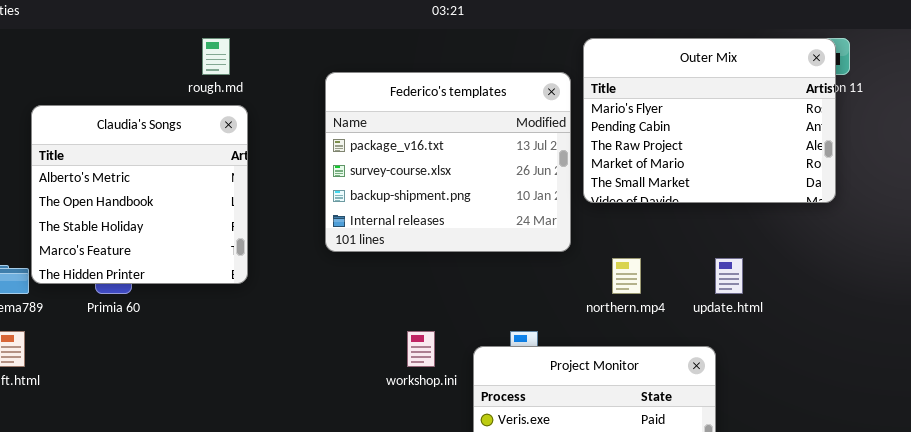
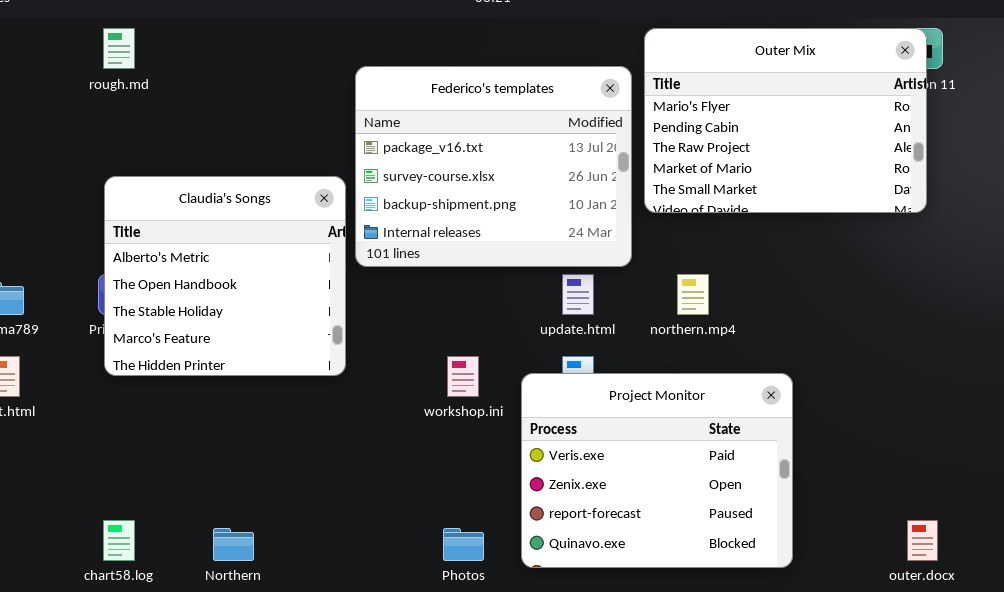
rough.md: [202,38,230,75] -> [103,28,135,69], moved
Claudia's Songs: [31,105,248,284] -> [104,176,346,376], moved
update.html: [715,258,743,294] -> [562,274,594,315], moved

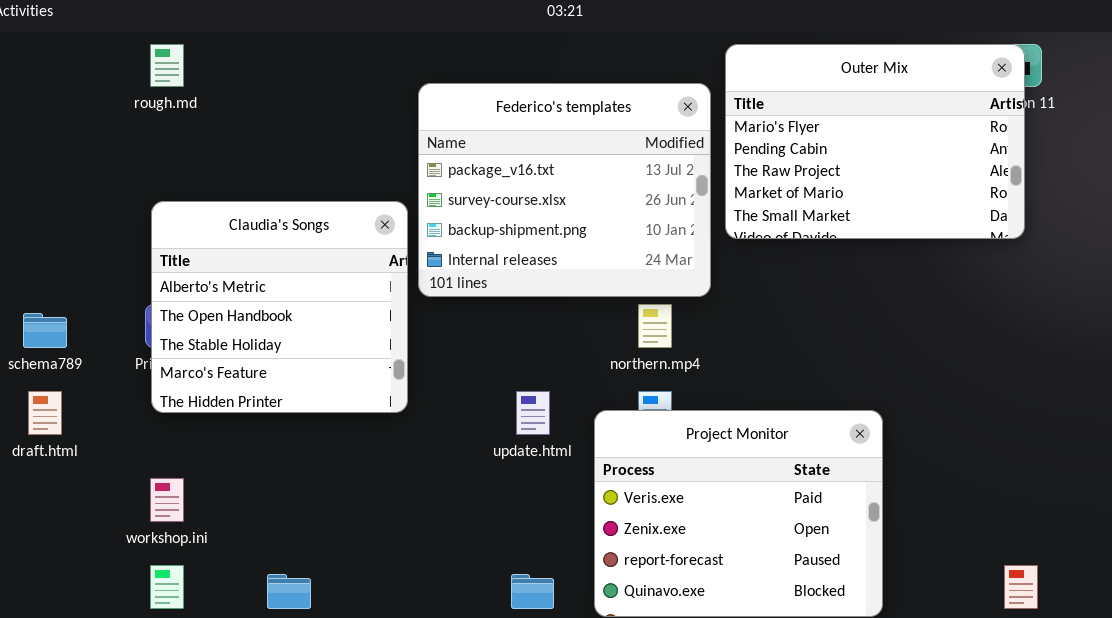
update.html: [562,274,594,315] -> [516,391,550,435], moved
northern.mp4: [677,274,709,315] -> [638,304,672,348], moved
workshop.ini: [447,356,479,397] -> [150,478,184,522], moved

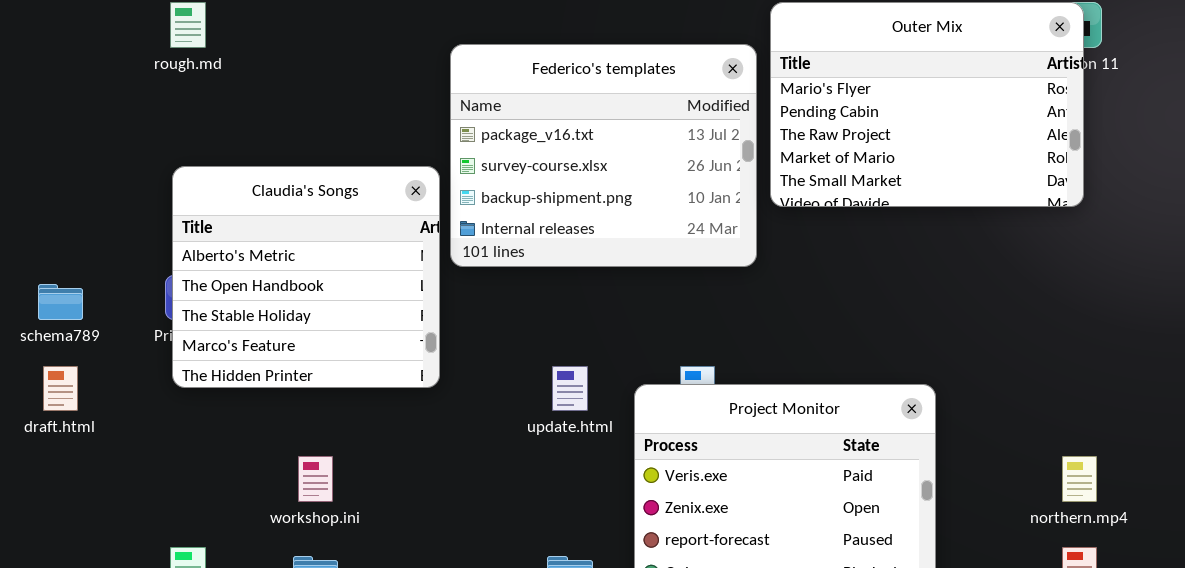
northern.mp4: [638,304,672,348] -> [1062,456,1097,502], moved
workshop.ini: [150,478,184,522] -> [298,456,333,502], moved

